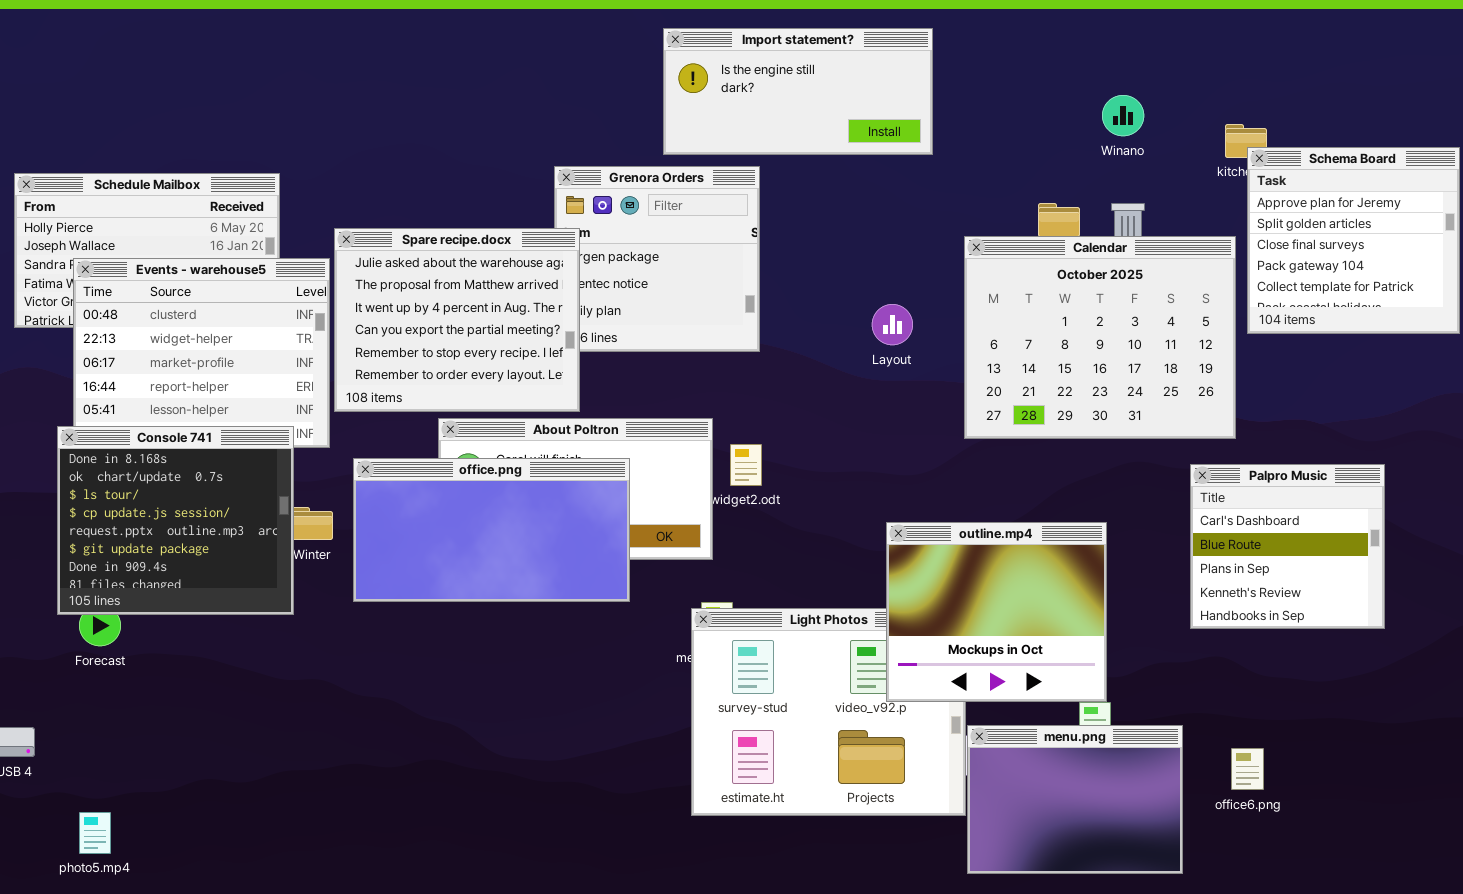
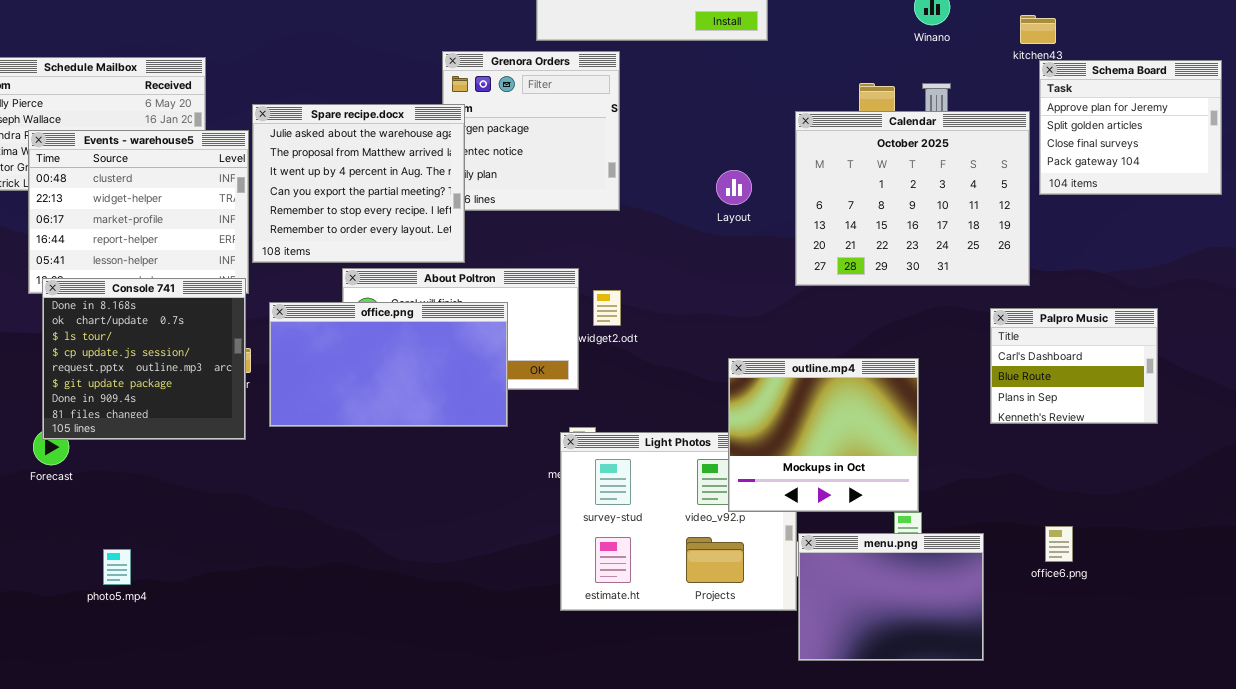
Schema Board: [1247,147,1460,334] -> [1039,60,1222,195], resized
Console 741: [57,426,294,615] -> [42,278,246,440], moved
Palpro Music: [1190,464,1385,629] -> [990,308,1158,424], resized
office6.png: [1231,748,1264,790] -> [1045,526,1073,562], moved
photo5.mp4: [79,812,111,854] -> [103,549,131,585], moved

